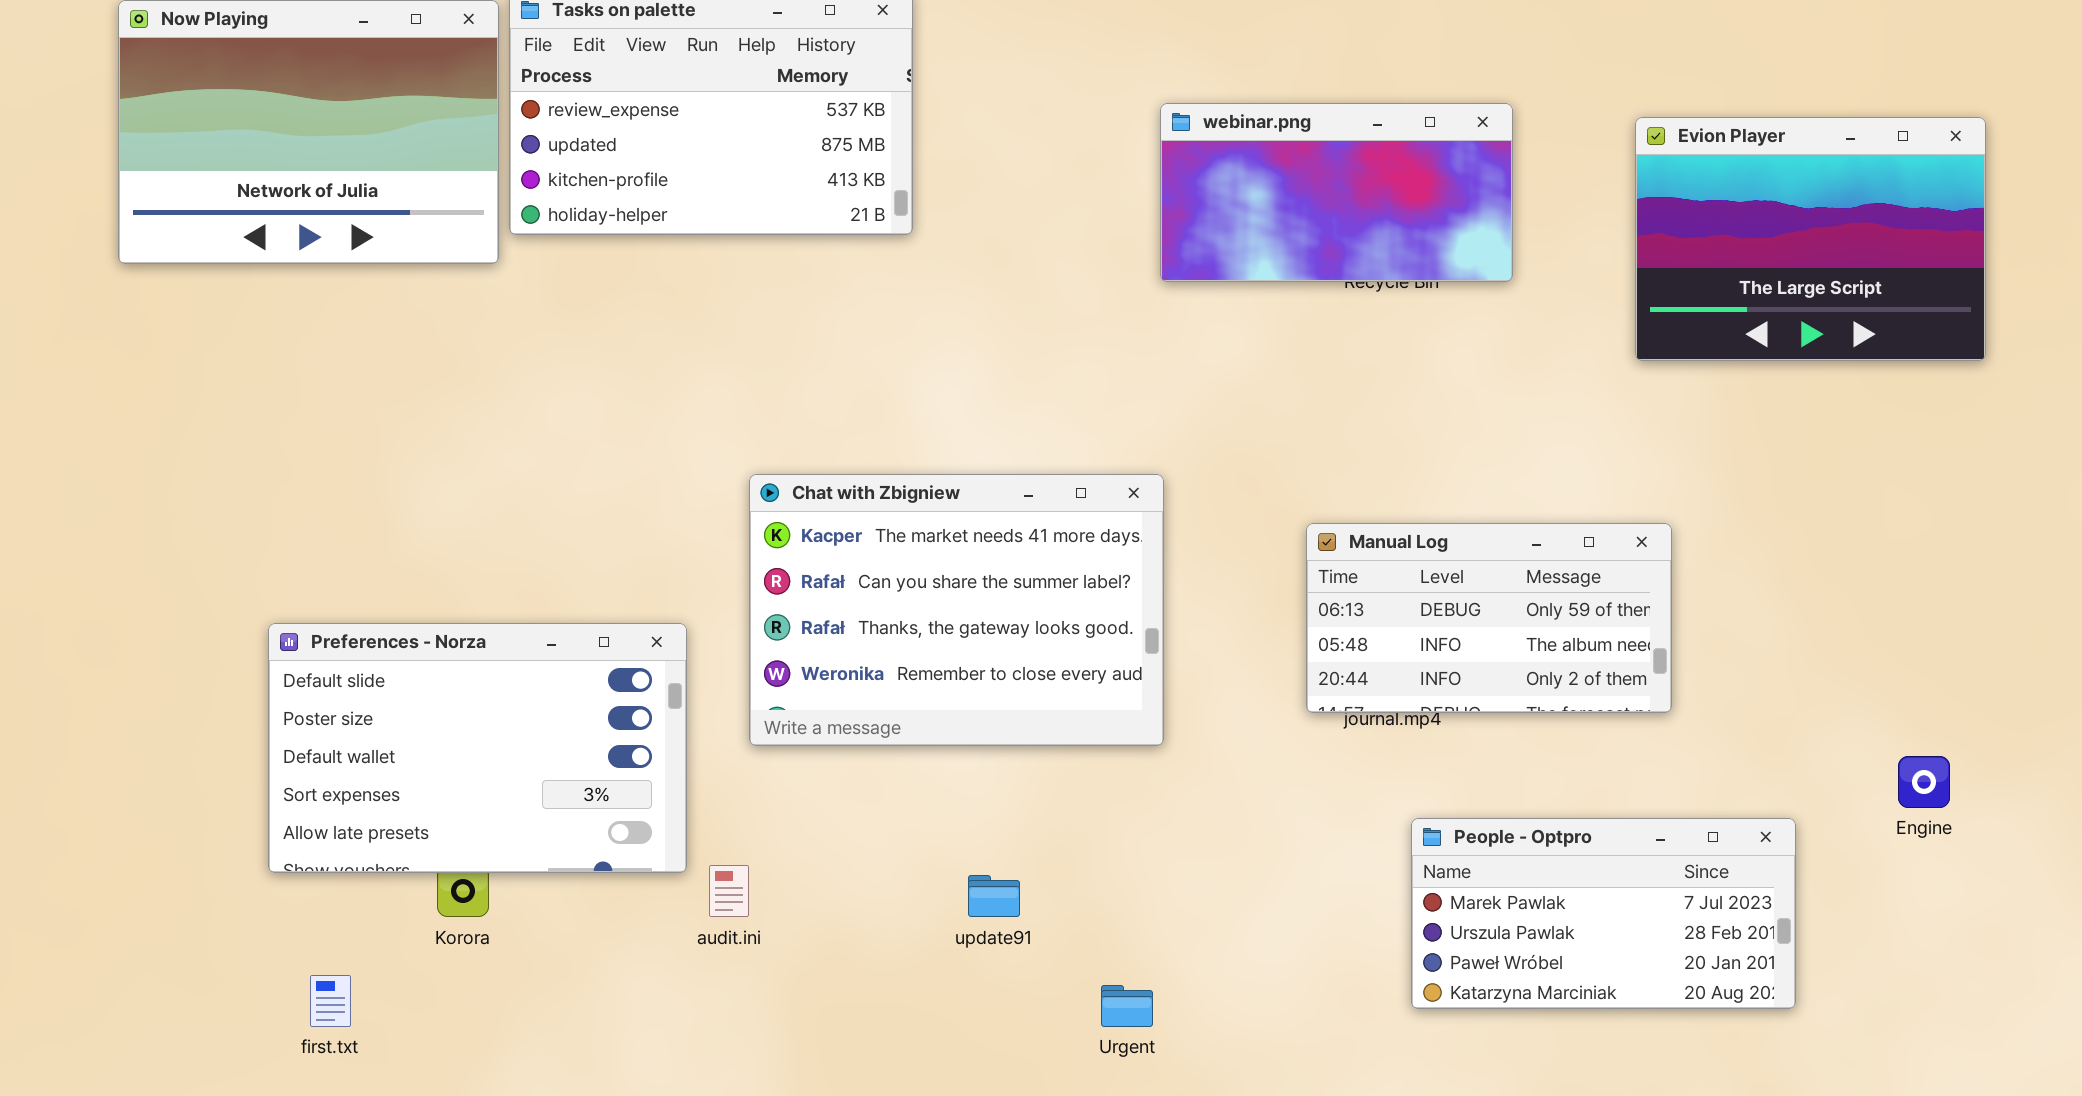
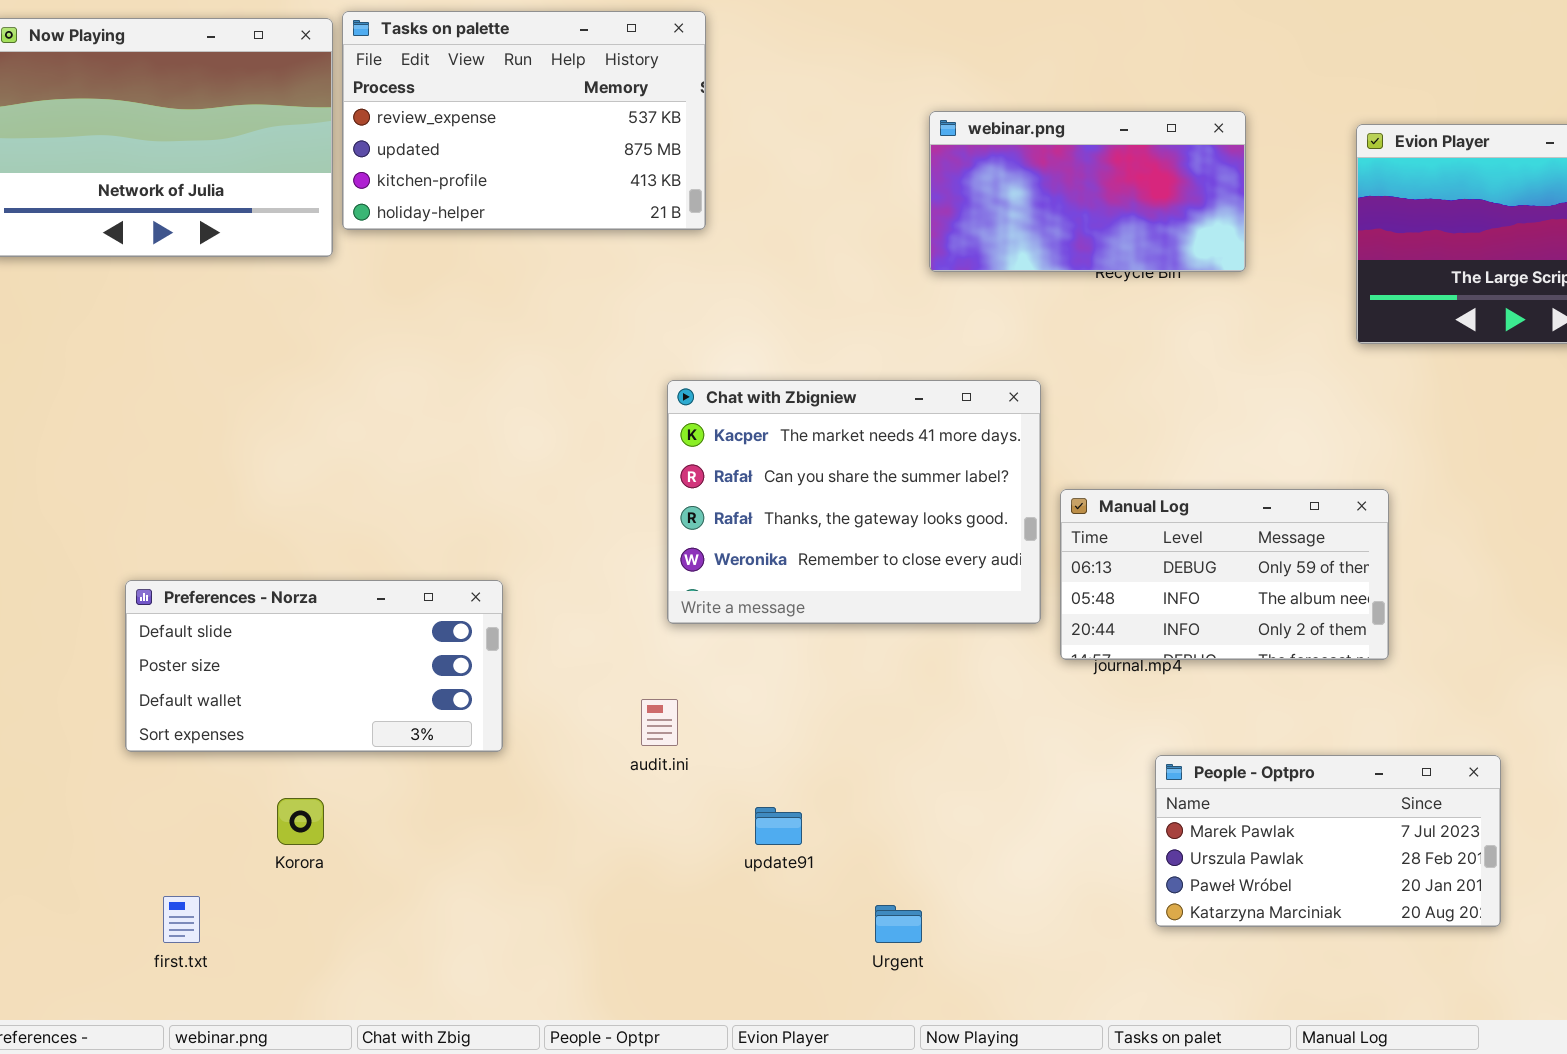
Chat with Zbigniew: [749,474,1164,746] -> [667,380,1041,624], moved
Preferences - Norza: [268,623,687,873] -> [125,580,503,752], resized
audit.ini: [709,865,749,917] -> [641,699,678,746], moved

